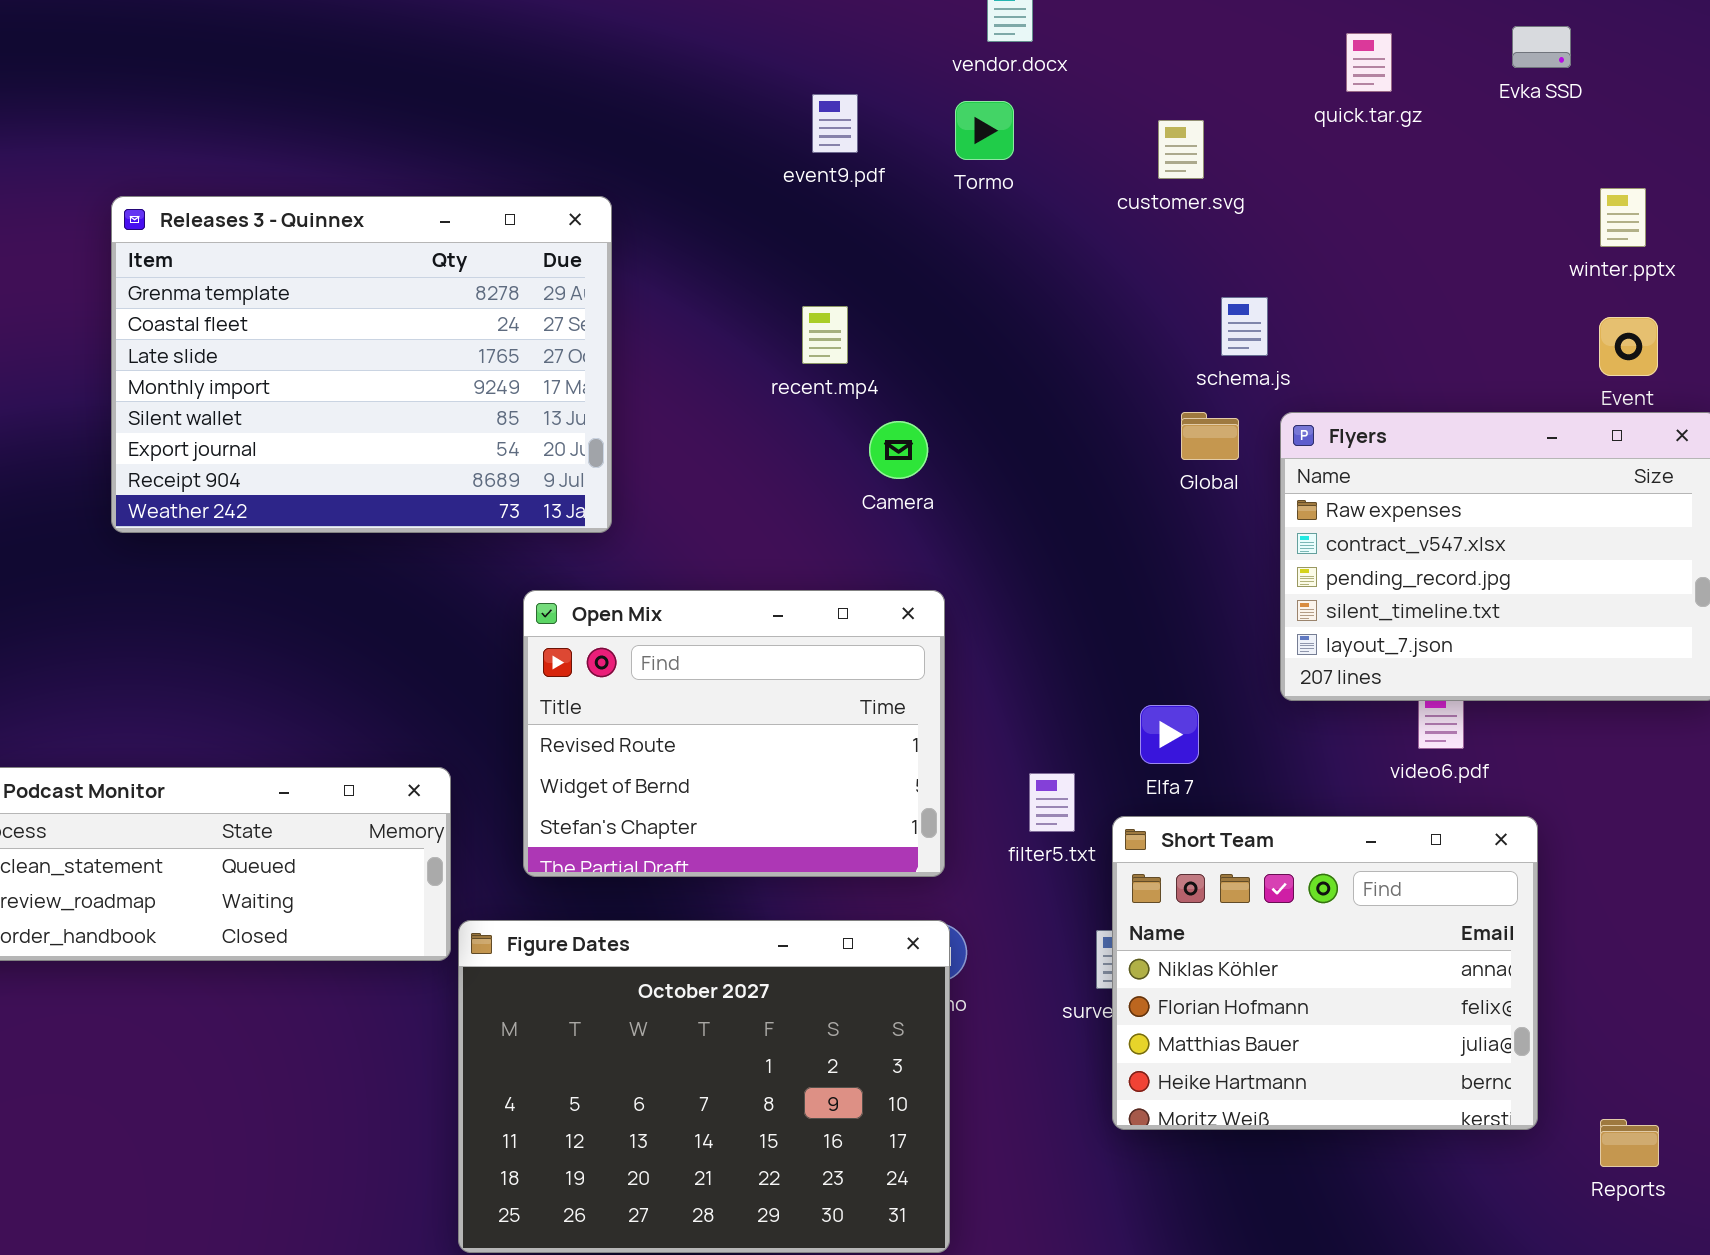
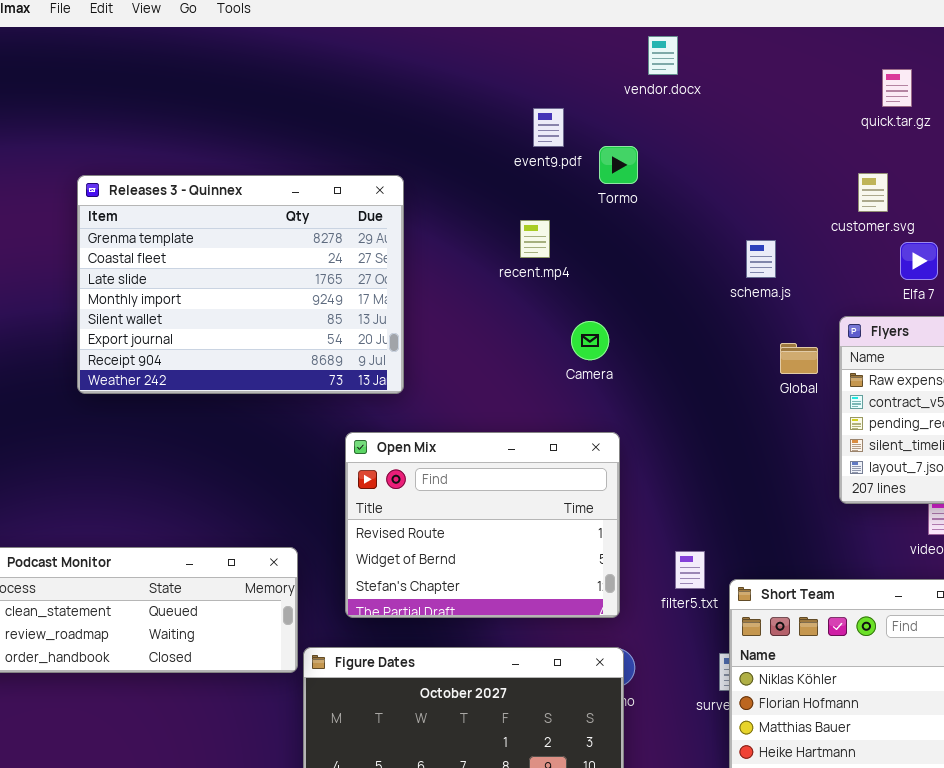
Tormo: [955,101,1014,160] -> [599,146,638,184], moved
customer.svg: [1158,120,1204,179] -> [858,173,888,212], moved
schema.js: [1221,297,1268,356] -> [746,240,776,278], moved
recent.mp4: [802,306,848,364] -> [520,220,550,258], moved
Global: [1181,412,1239,460] -> [780,343,818,374], moved
Elfa 7: [1140,705,1199,764] -> [900,242,938,280], moved

